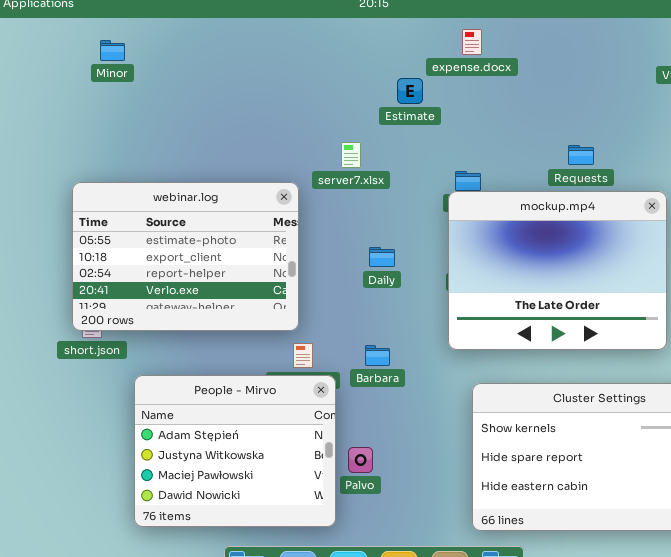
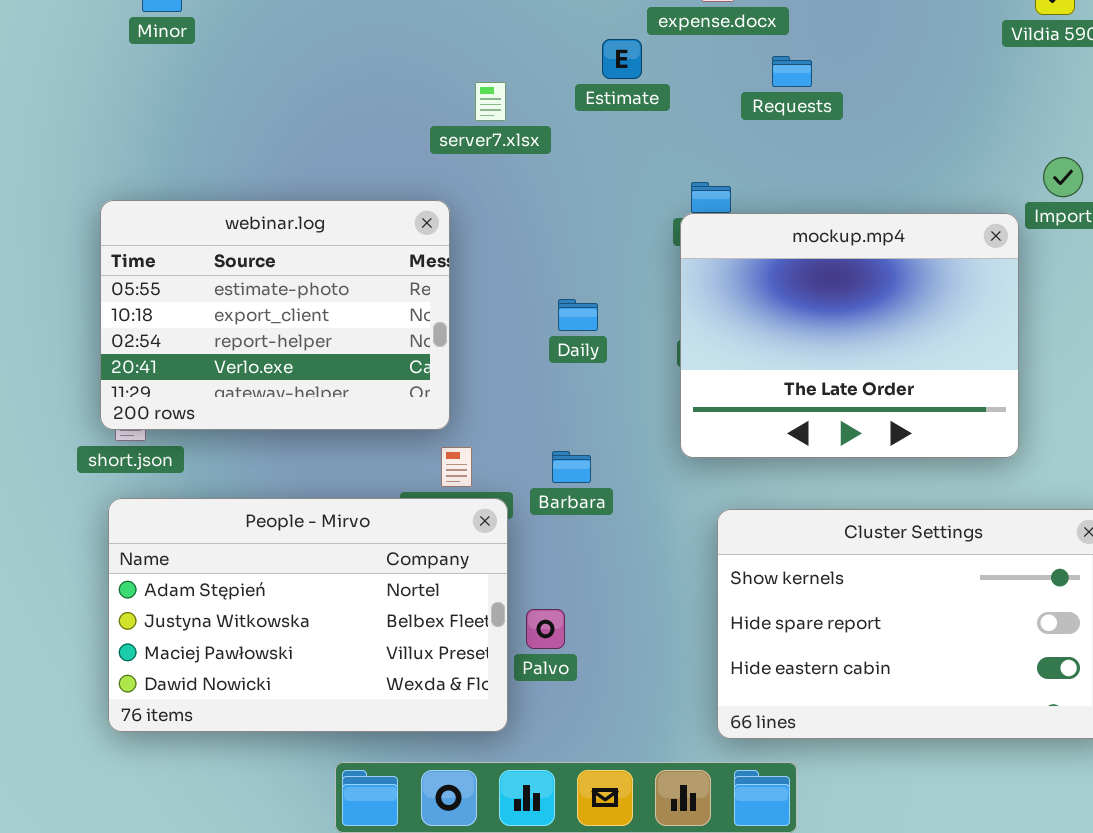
server7.xlsx: [341,142,361,168] -> [475,82,506,121], moved
Requests: [568,145,594,165] -> [772,56,812,87], moved
People - Mirvo: [134,375,336,527] -> [108,498,508,732], resized

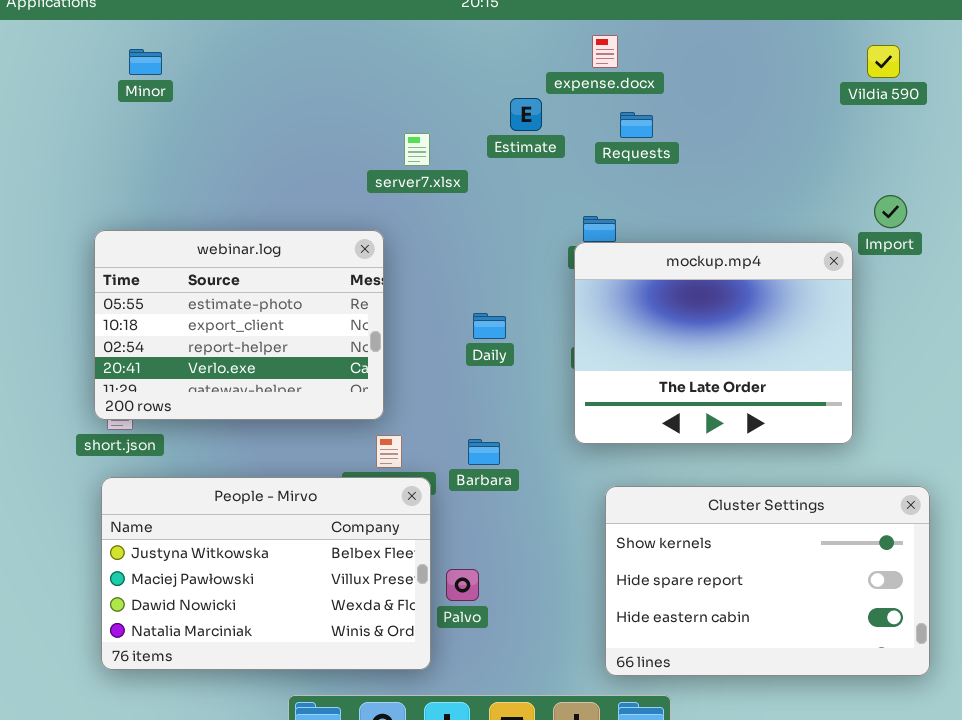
Requests: [772,56,812,87] -> [620,112,653,138], moved
People - Mirvo: [108,498,508,732] -> [101,477,431,670], scrolled down 1 row

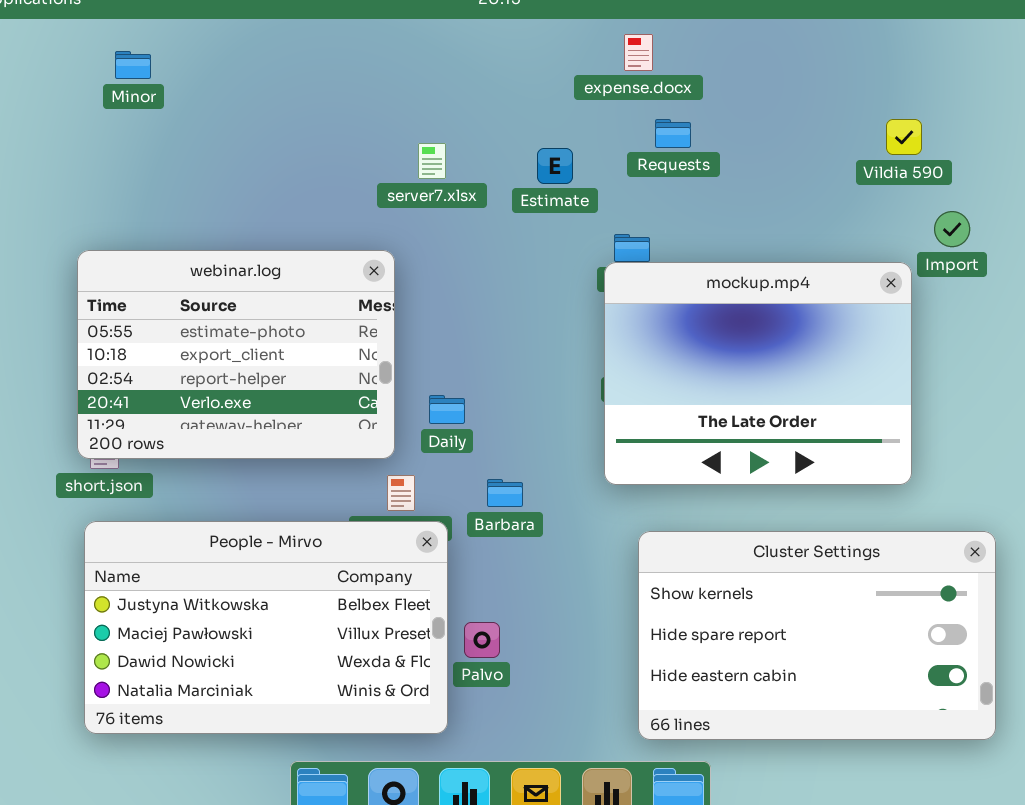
Vildia 590: [867,45,900,78] -> [886,119,922,155], moved
Estimate: [510,98,542,131] -> [537,148,573,184], moved
Daily: [473,313,506,339] -> [429,395,465,424], moved

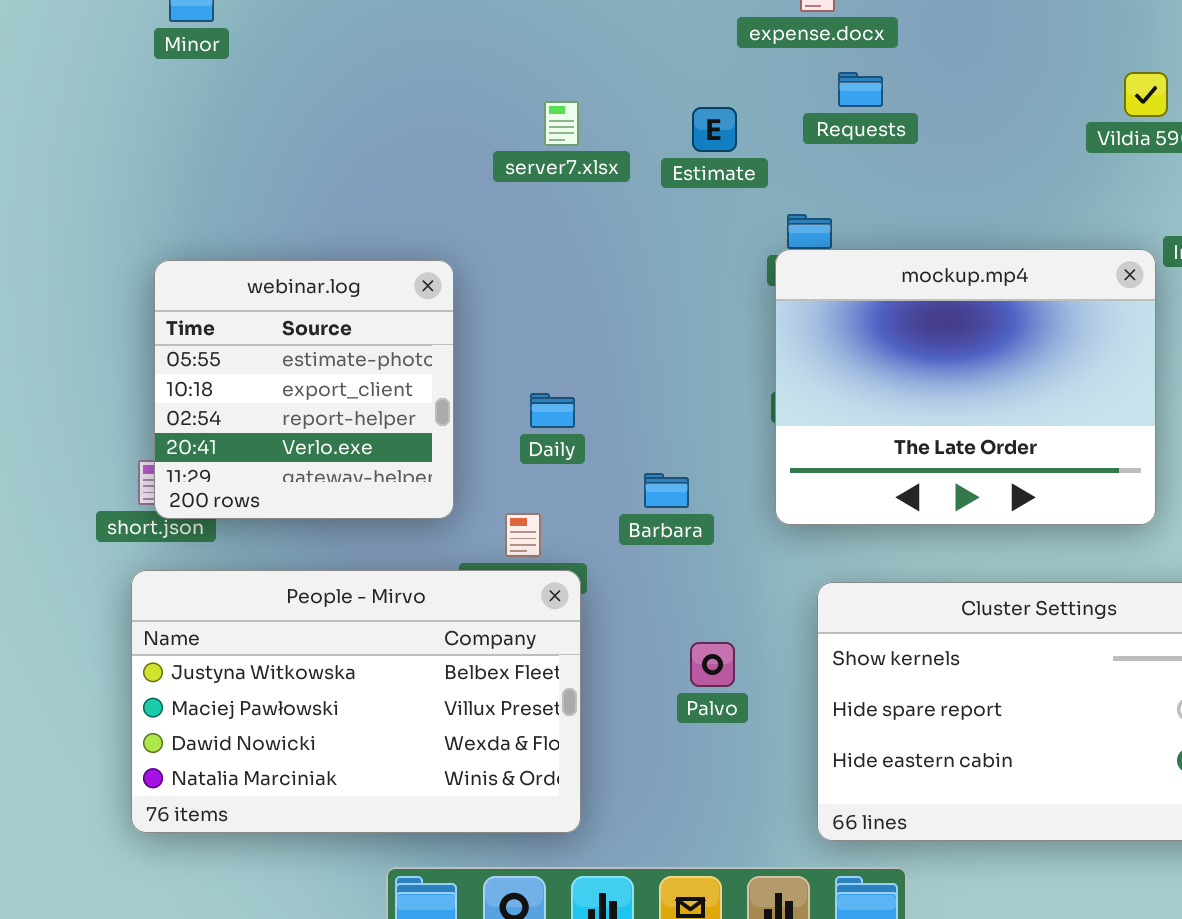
webinar.log: [77,250,395,459] -> [154,260,454,519], moved, resized
Daily: [429,395,465,424] -> [530,393,575,428], moved
Barbara: [487,479,523,507] -> [644,473,689,508], moved
Palvo: [464,622,500,658] -> [690,642,735,687], moved

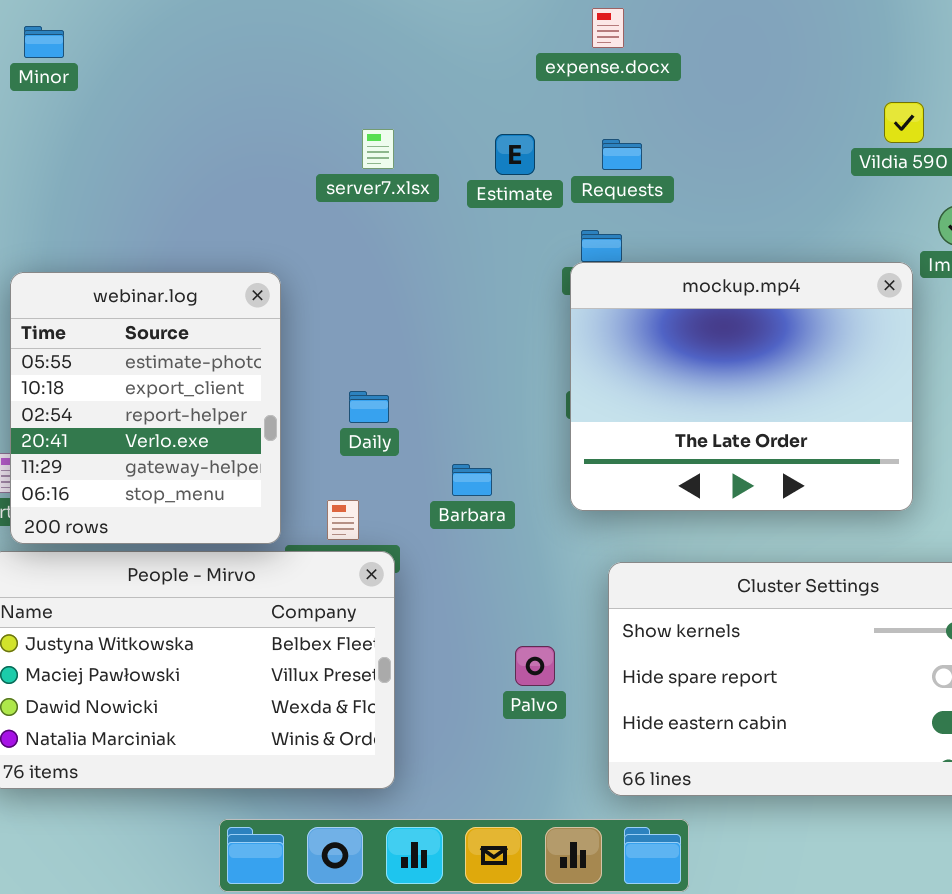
Requests: [838,72,883,107] -> [602,139,642,170], moved
webinar.log: [154,260,454,519] -> [10,272,281,544], resized
Palvo: [690,642,735,687] -> [515,646,555,686], moved

